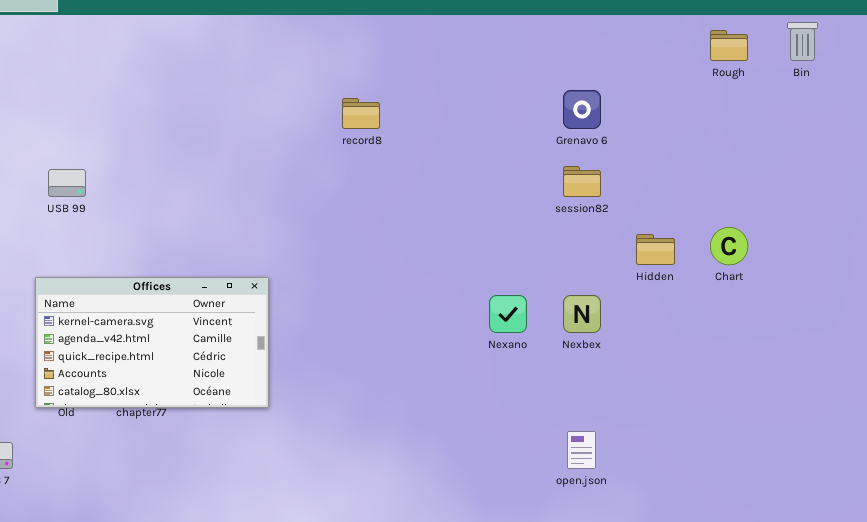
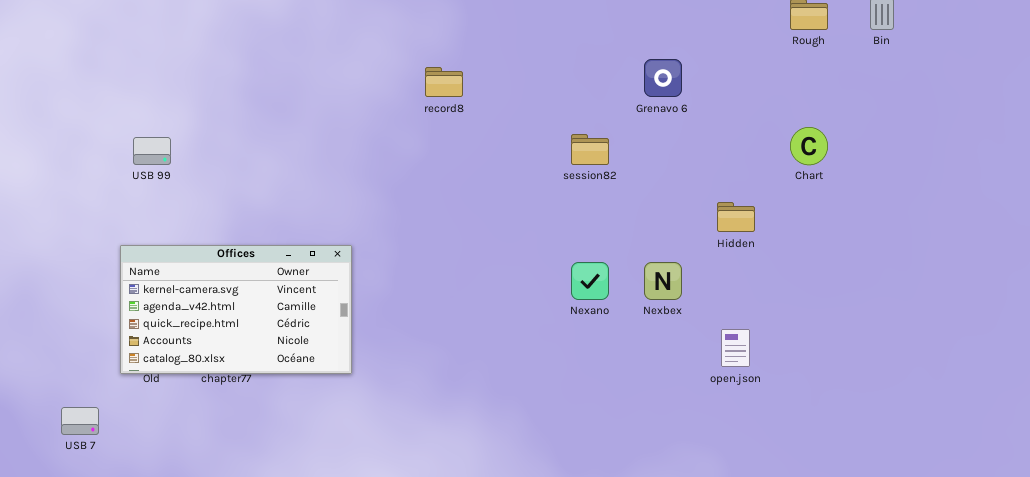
session82: [563,166,601,197] -> [571,134,609,165], moved
Chart: [710,227,748,265] -> [790,127,828,165], moved
open.json: [567,431,596,469] -> [721,329,750,367], moved

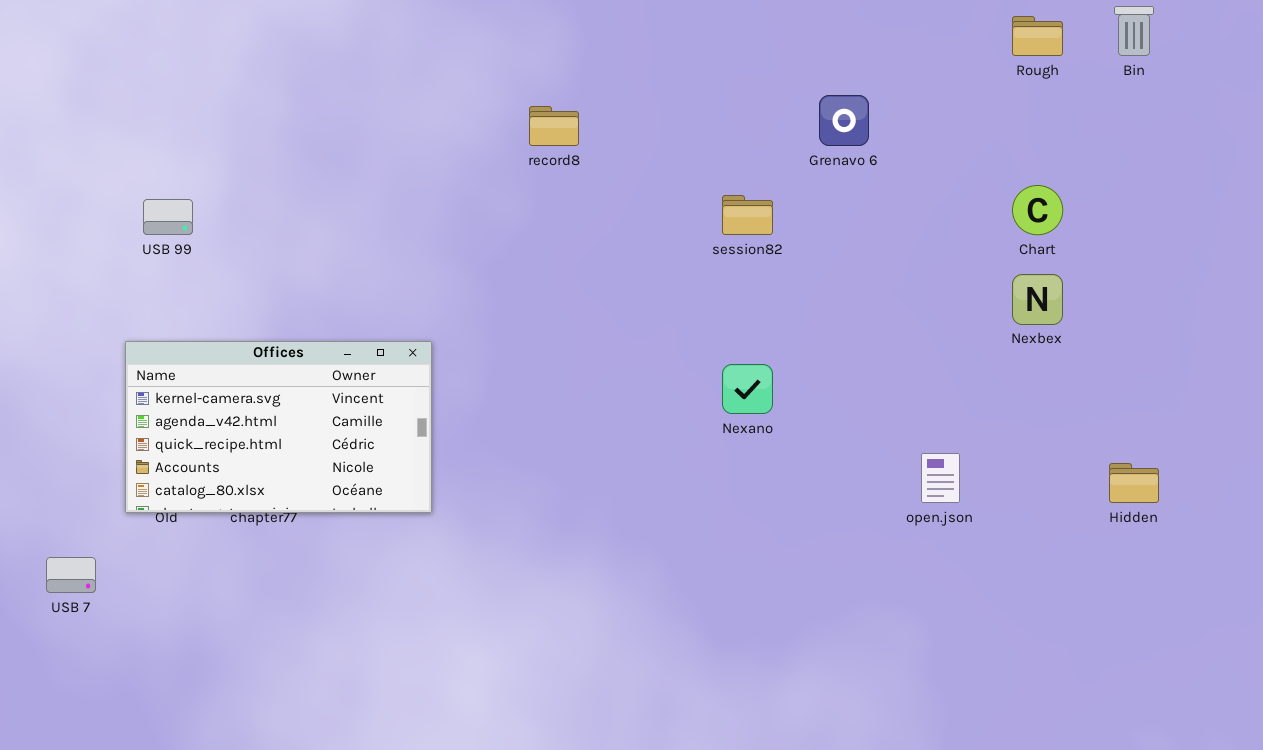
Hidden: [717,202,755,232] -> [1109,463,1159,503], moved
Nexbex: [644,262,682,300] -> [1012,274,1063,325], moved

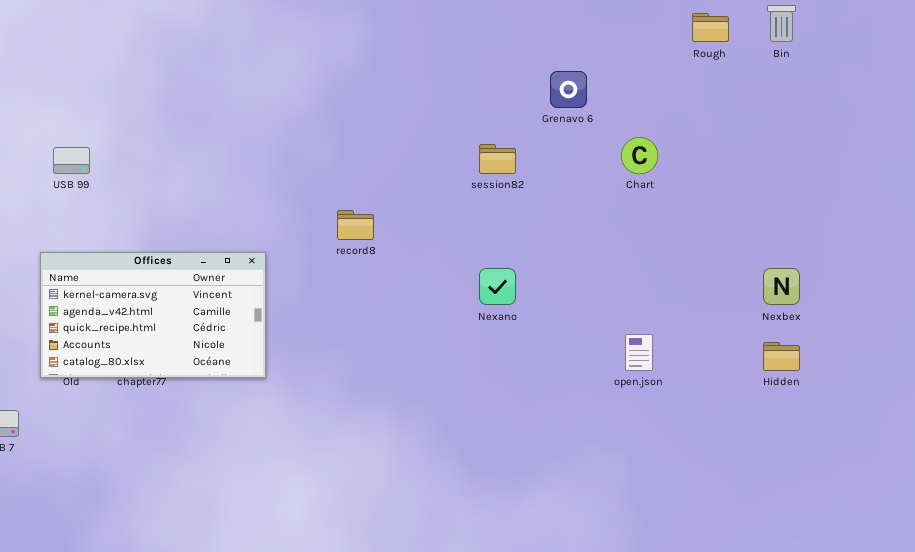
record8: [529,106,579,146] -> [337,210,374,240], moved
Chart: [1012,185,1063,235] -> [621,137,658,174], moved
Nexbex: [1012,274,1063,325] -> [763,268,800,305], moved

